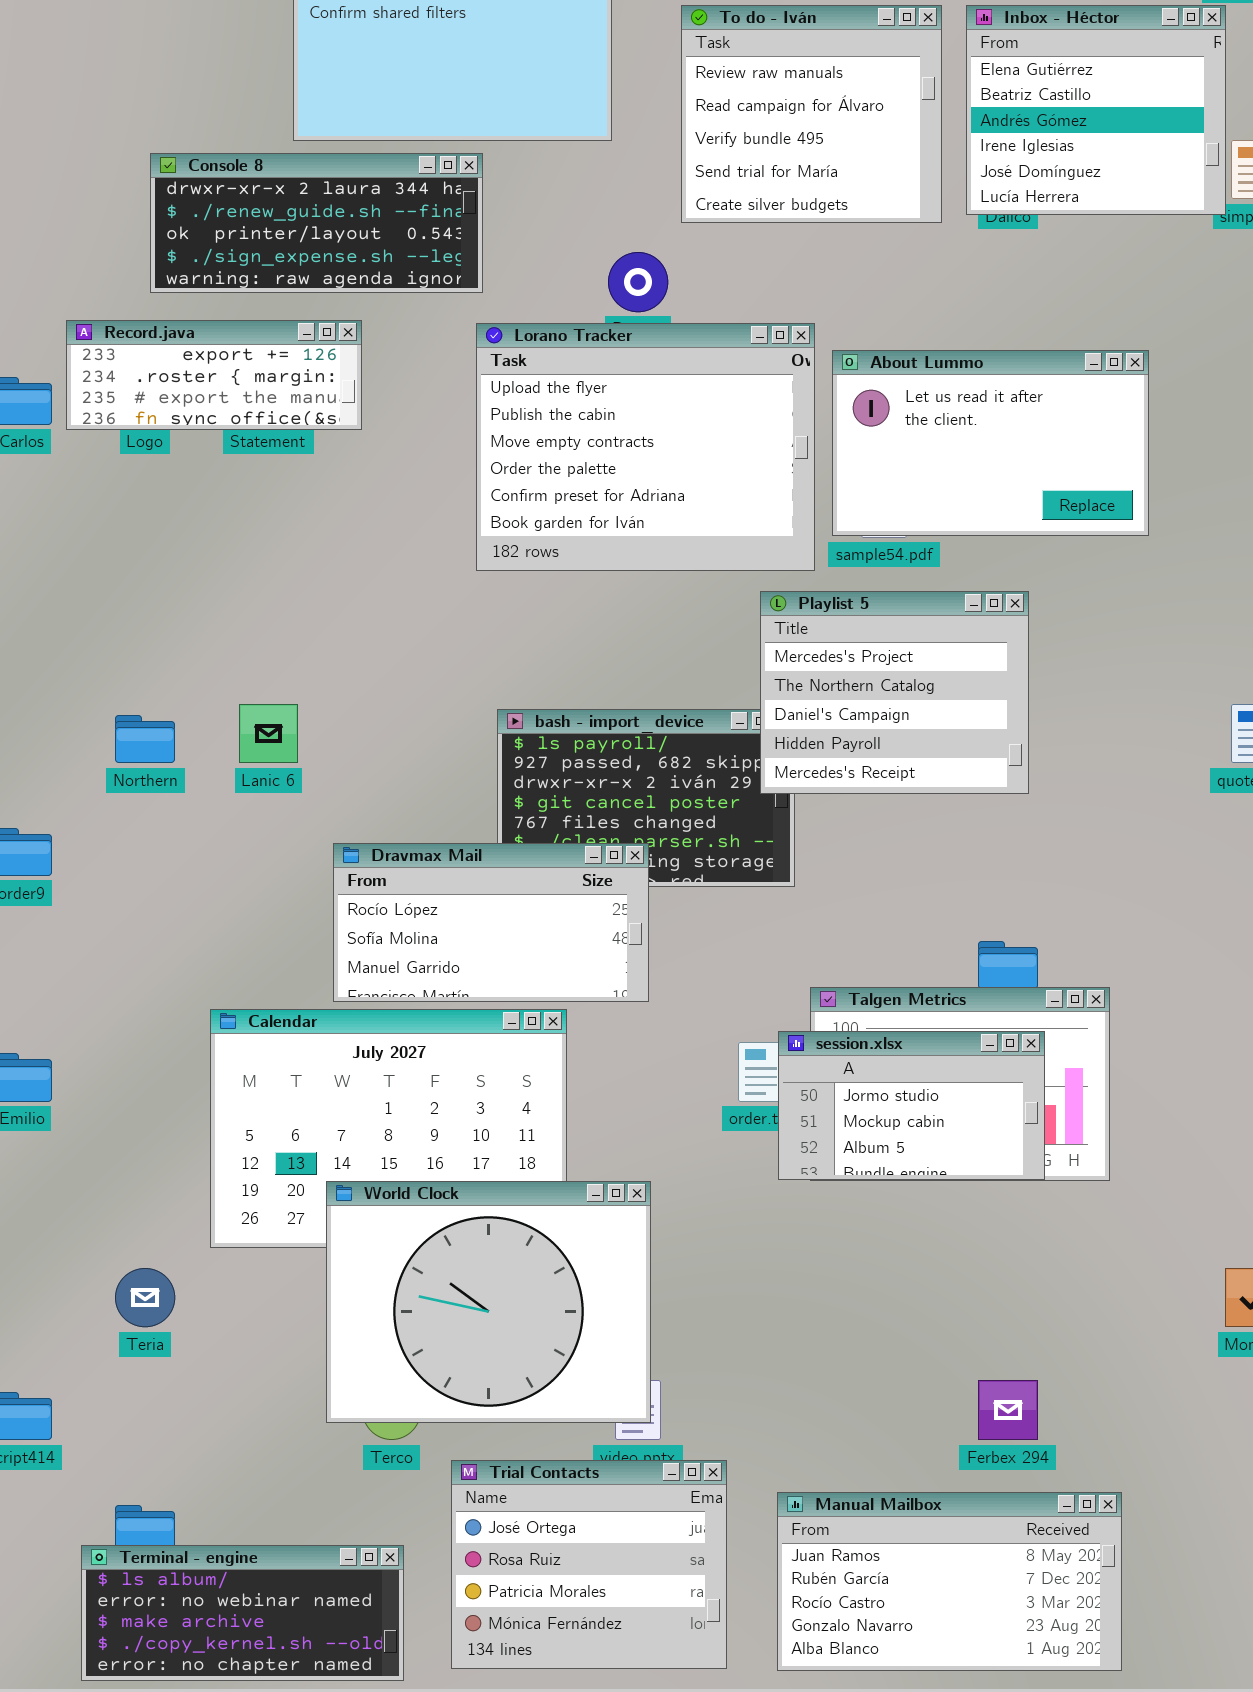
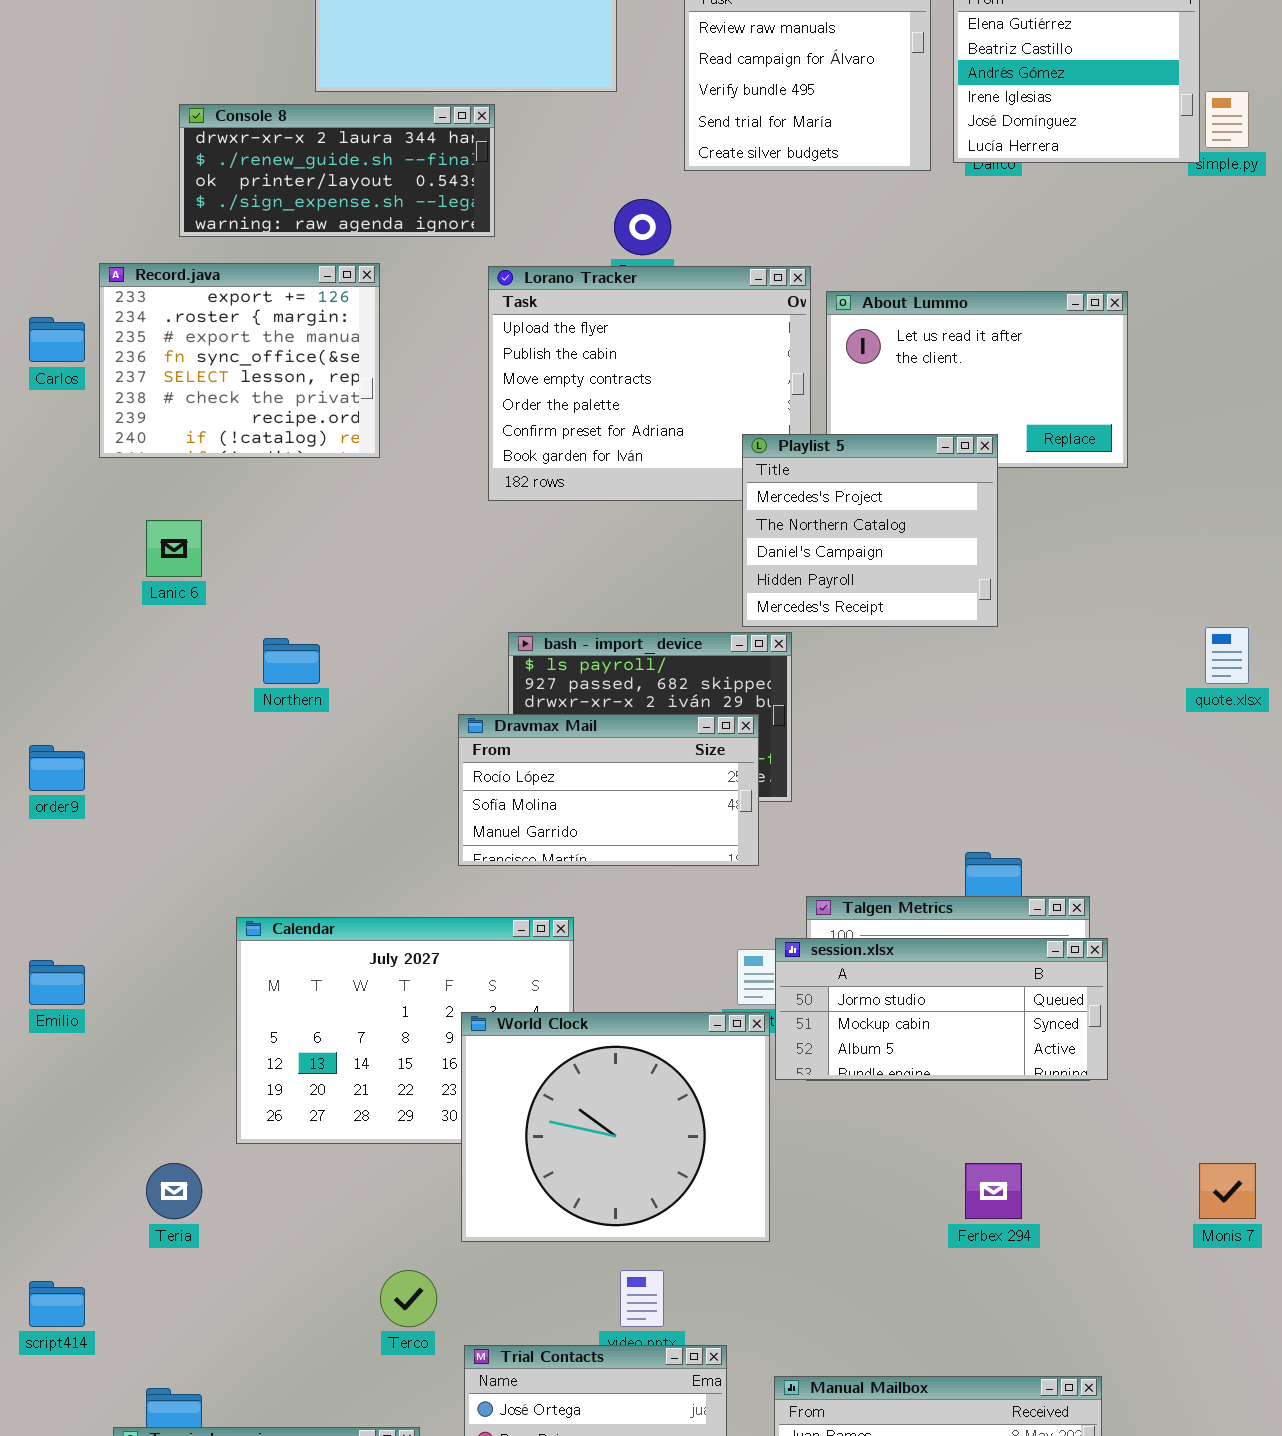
Record.java: [66,320,362,430] -> [99,263,380,458], resized
Playlist 5: [760,591,1029,794] -> [742,434,998,627], moved
Lanic 6: [239,704,298,763] -> [146,520,202,577], moved
Northern: [115,715,175,763] -> [263,638,320,684], moved
Dravmax Mail: [333,843,649,1002] -> [458,714,759,866], moved
session.xlsx: [778,1031,1045,1180] -> [775,938,1108,1080], resized
World Clock: [326,1181,651,1423] -> [461,1012,770,1242], moved
Ferbex 294: [978,1380,1038,1440] -> [965,1163,1022,1219], moved

